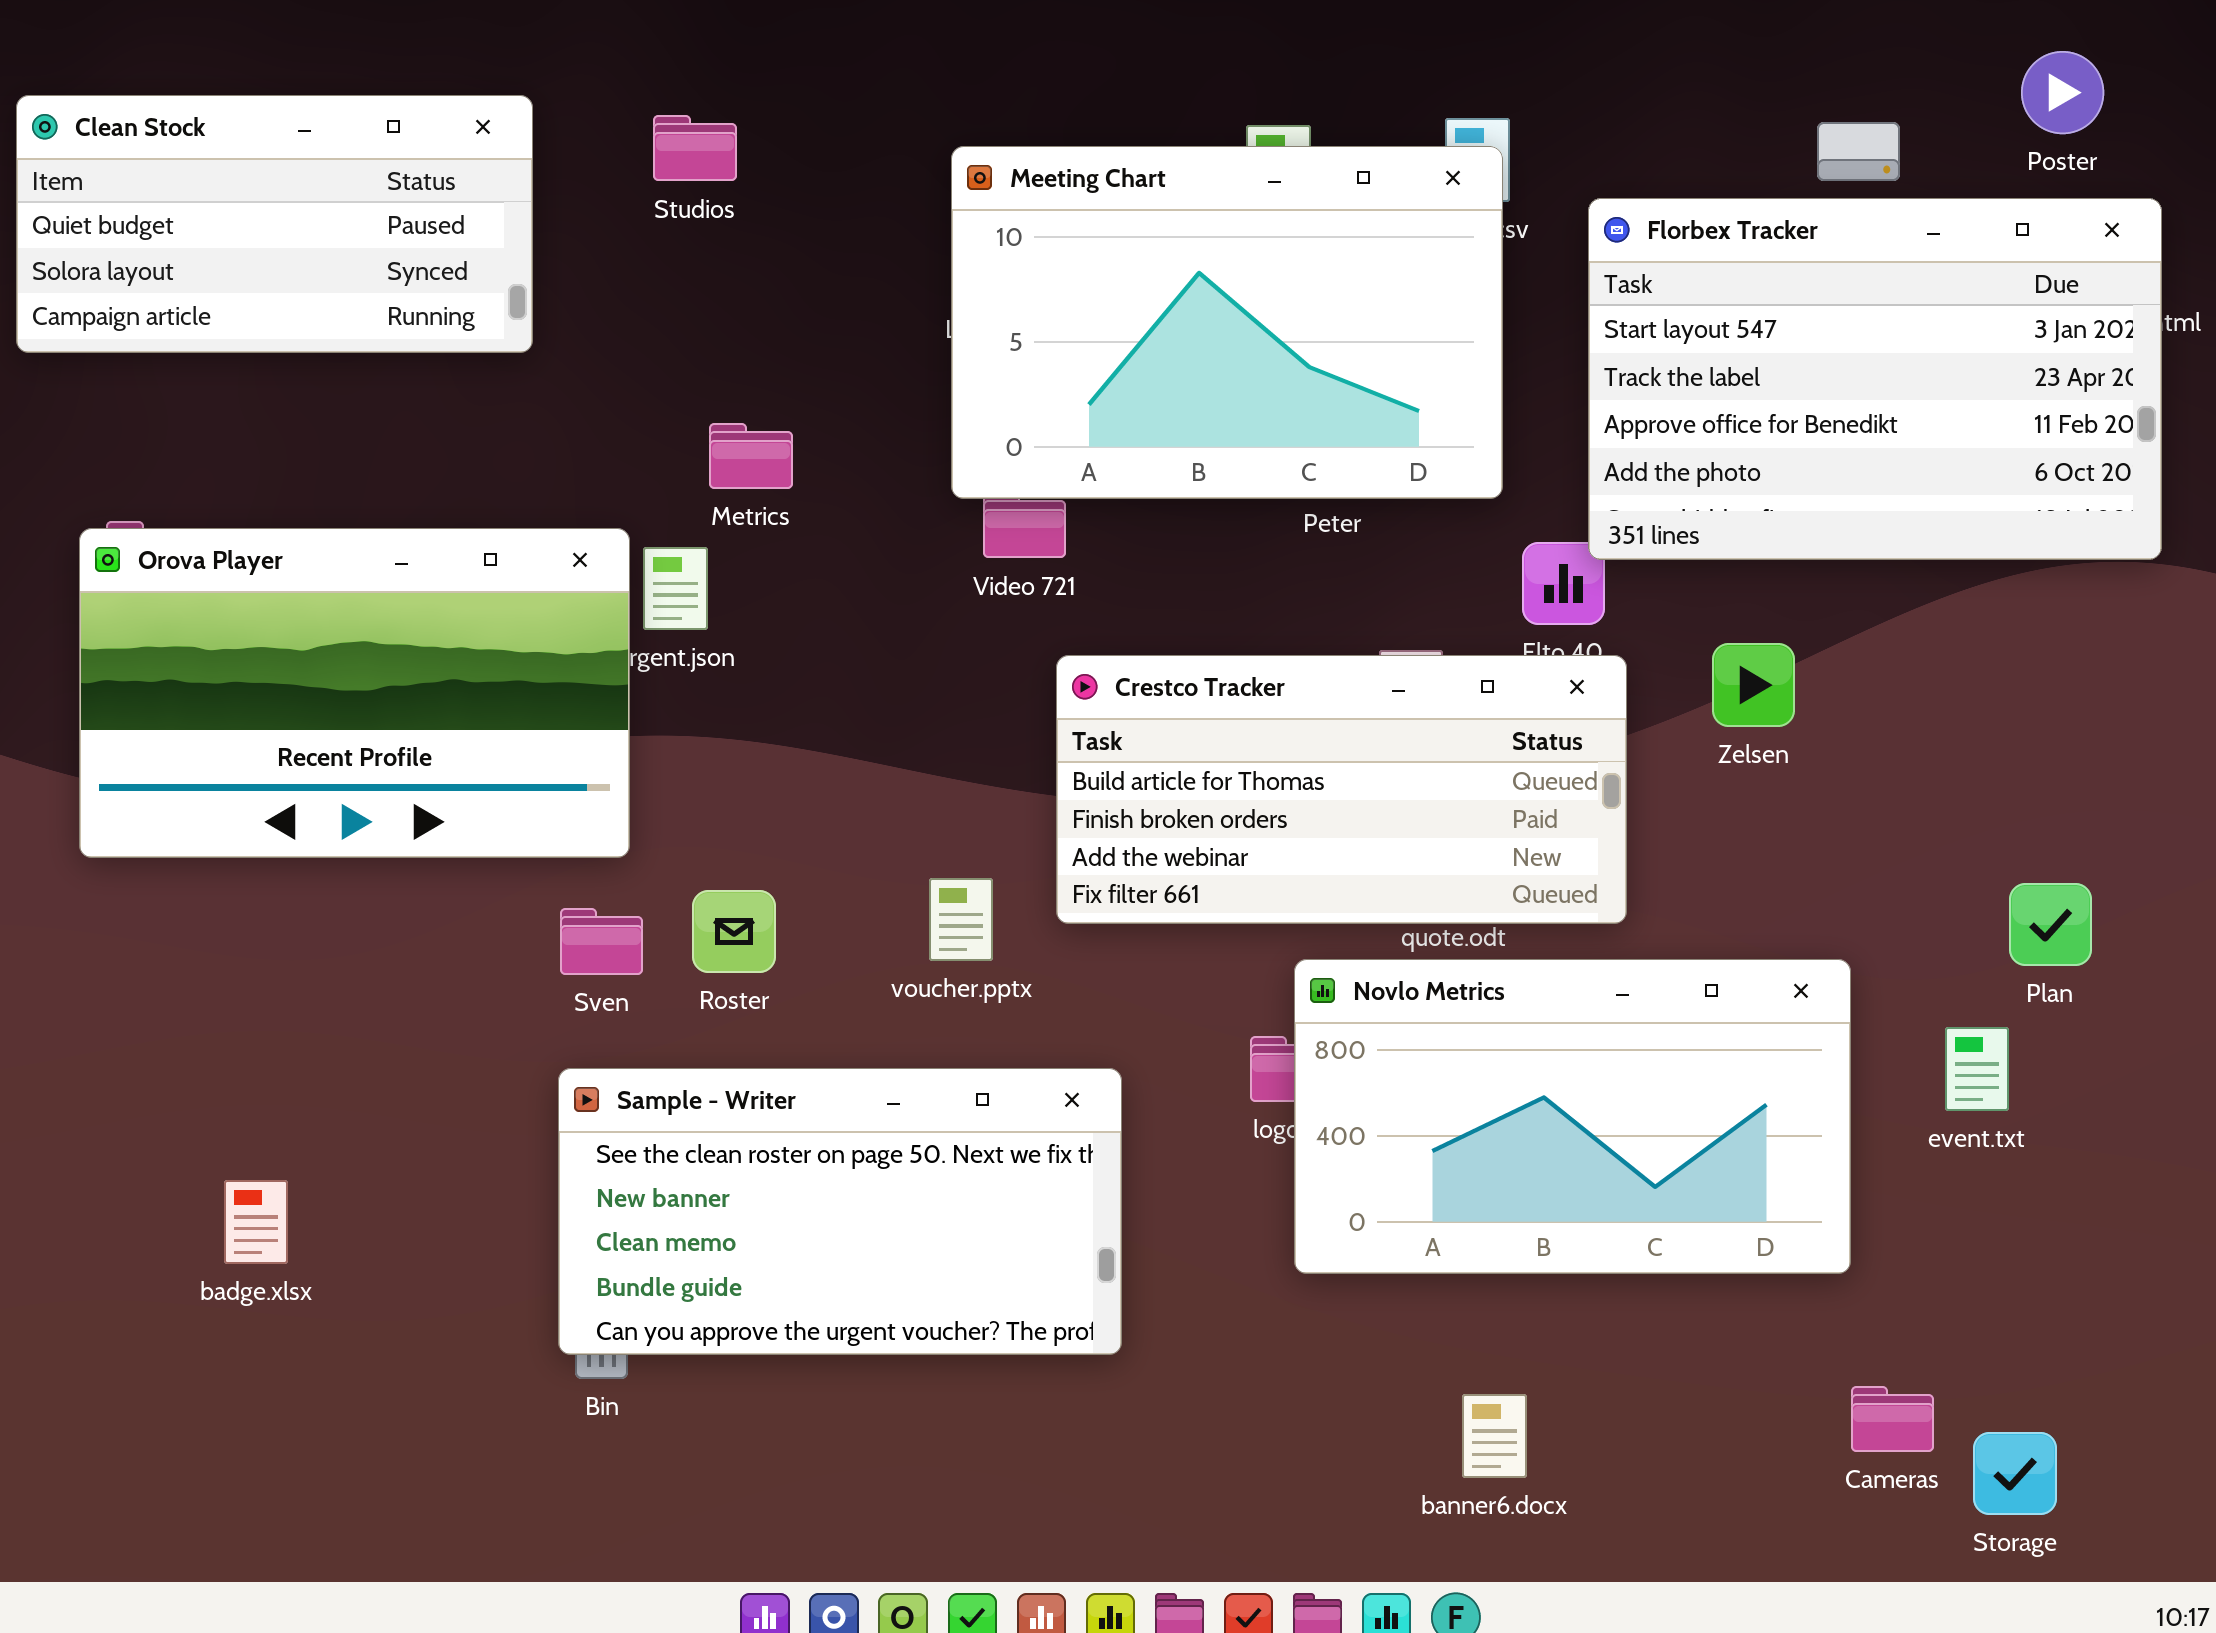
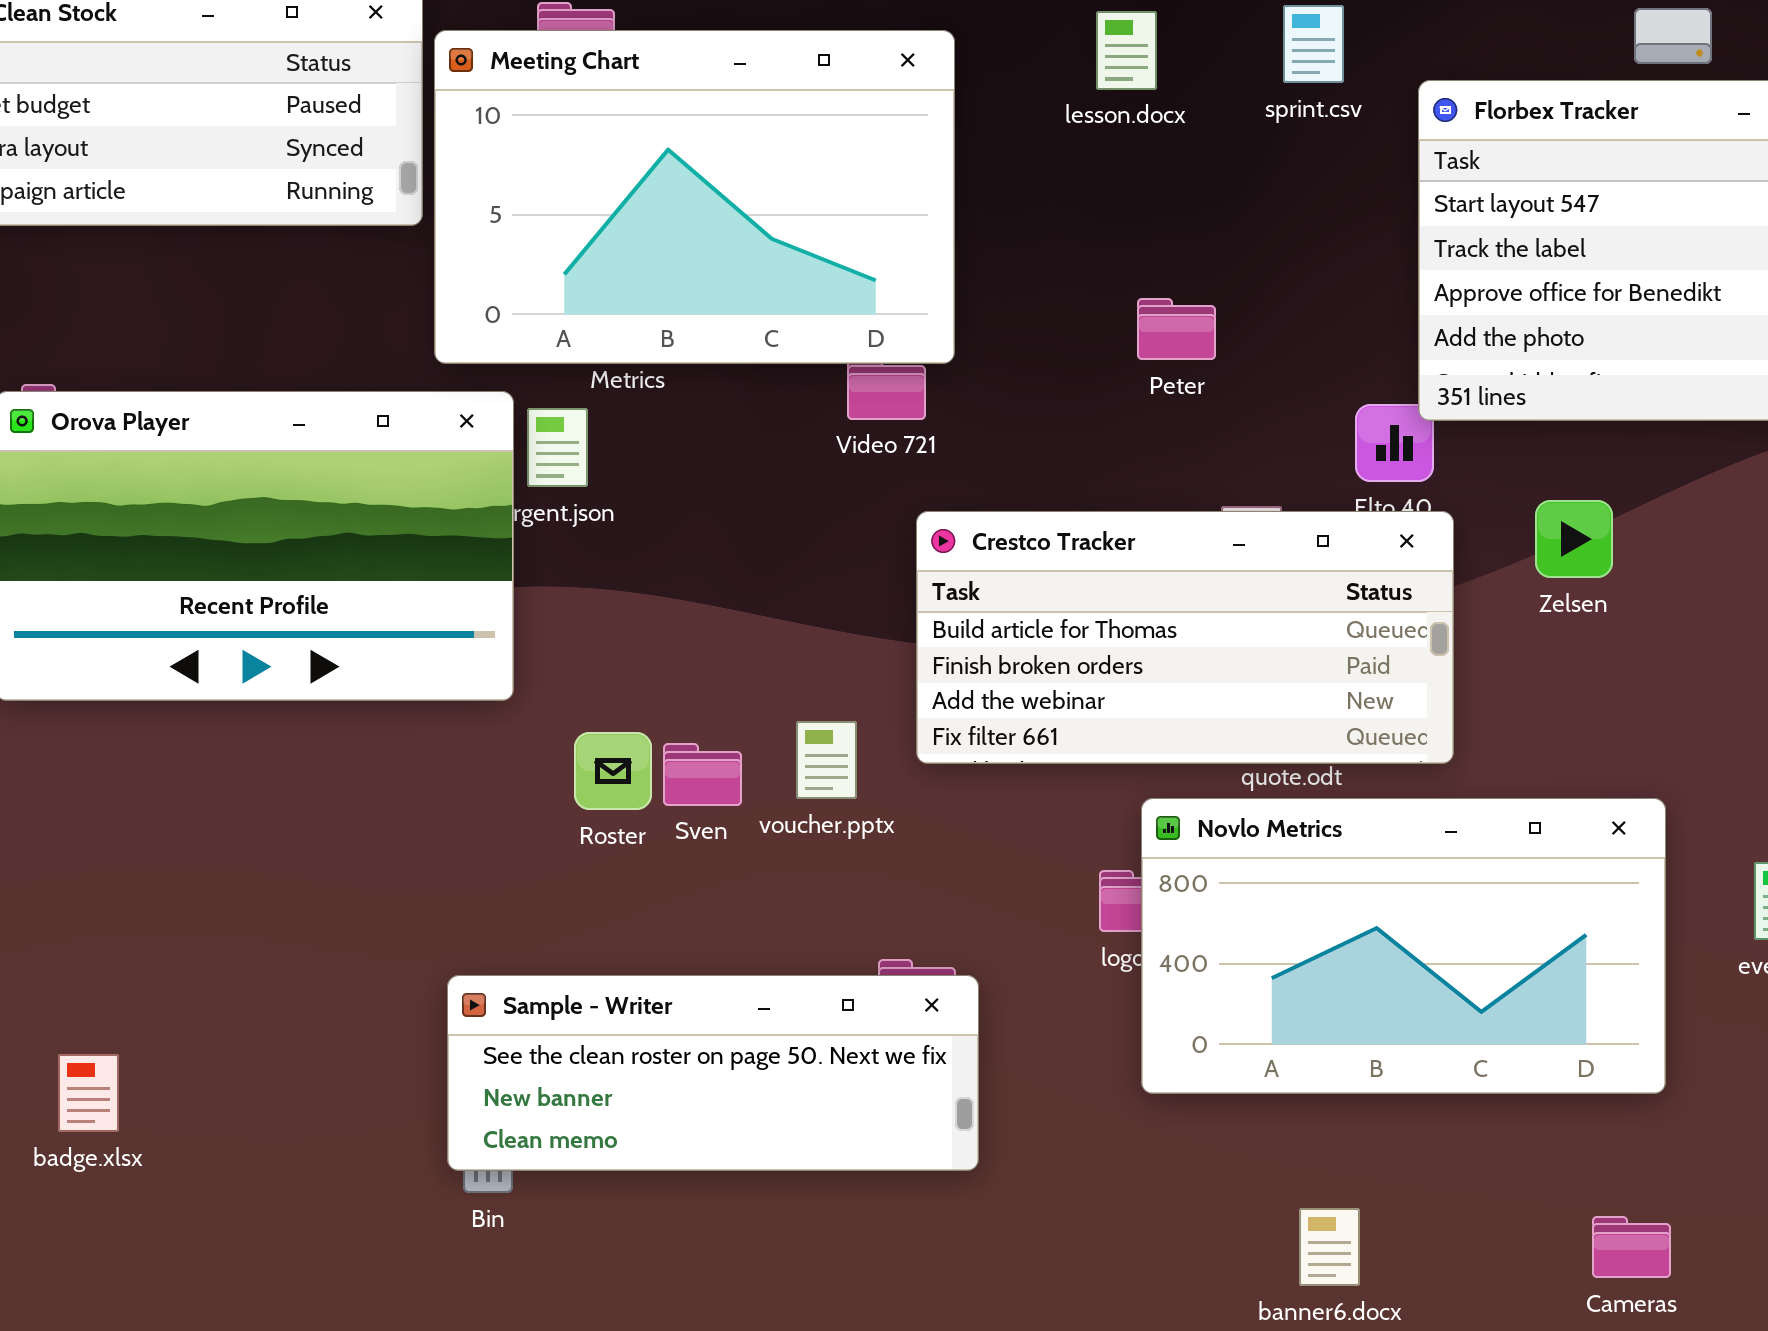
Meeting Chart: [951,146,1503,499] -> [434,30,955,364], moved
Sven: [560,908,643,975] -> [663,743,742,806], moved
Sample - Writer: [558,1068,1122,1355] -> [447,975,979,1171], resized
badge.xlsx: [224,1180,288,1264] -> [58,1054,119,1132], moved
Cameras: [1851,1386,1934,1452] -> [1592,1216,1671,1278], moved

